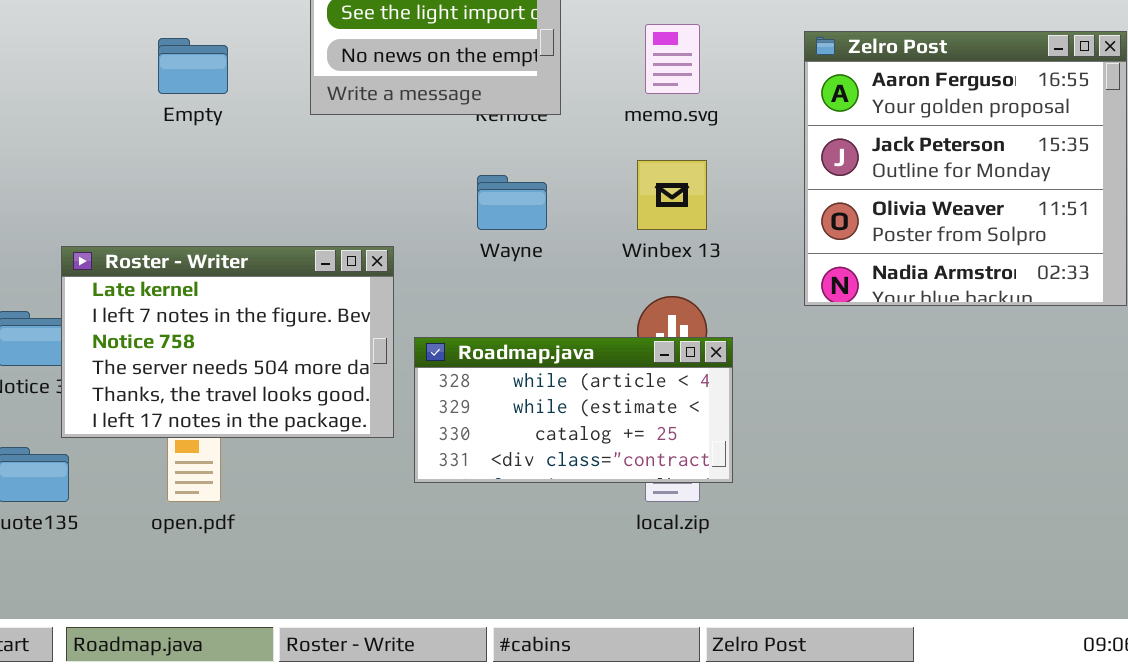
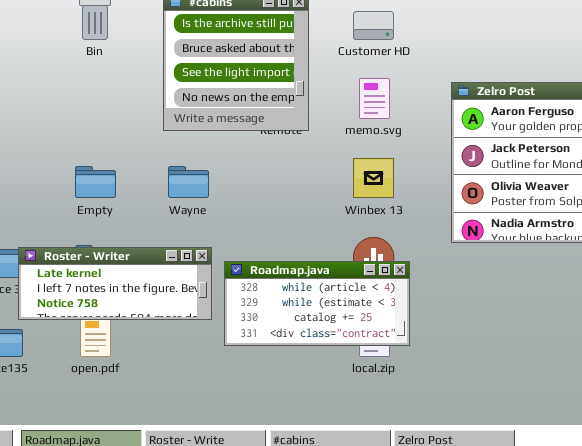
Empty: [158,38,228,94] -> [75,166,116,198], moved
Wayne: [477,175,547,230] -> [168,166,209,198], moved
Roster - Writer: [61,246,394,438] -> [18,247,212,320], resized

